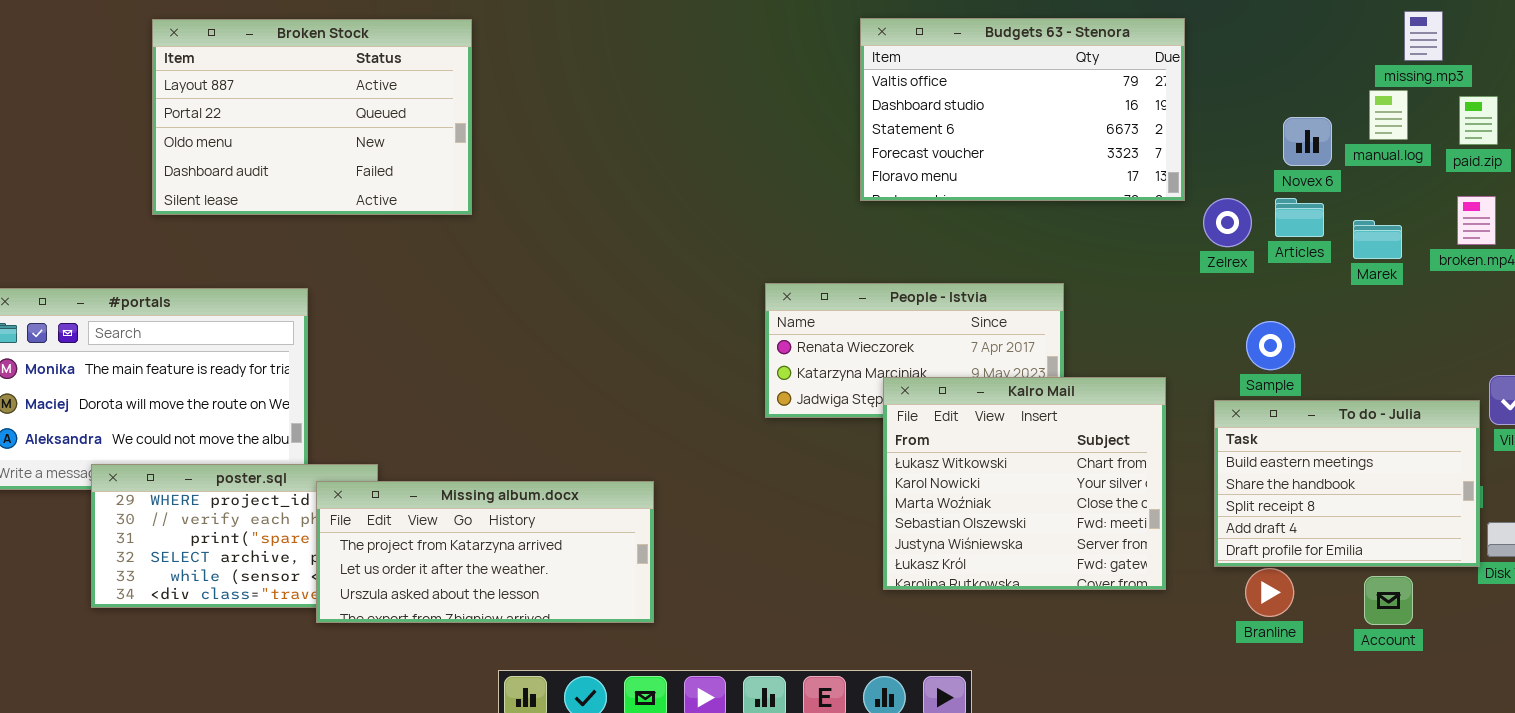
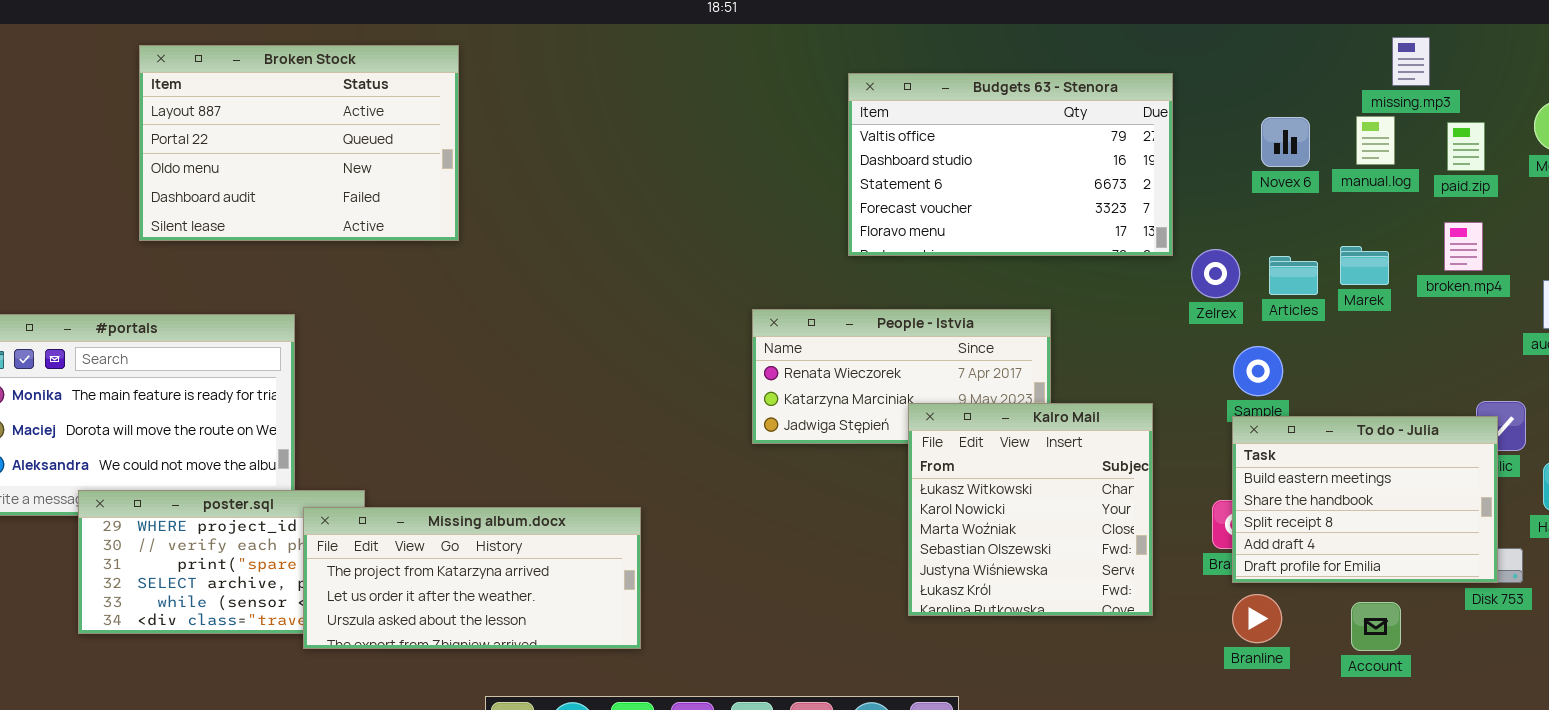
Budgets 63 - Stenora: [860,18,1185,201] -> [848,73,1173,256], moved
Novex 6: [1283,117,1332,166] -> [1261,117,1310,167], moved
Zelrex: [1203,198,1252,247] -> [1191,249,1240,298], moved
Articles: [1275,198,1324,237] -> [1269,256,1318,295], moved
Kalro Mail: [883,377,1166,590] -> [908,403,1153,616], resized
To do - Julia: [1214,400,1480,567] -> [1232,416,1498,583], moved

